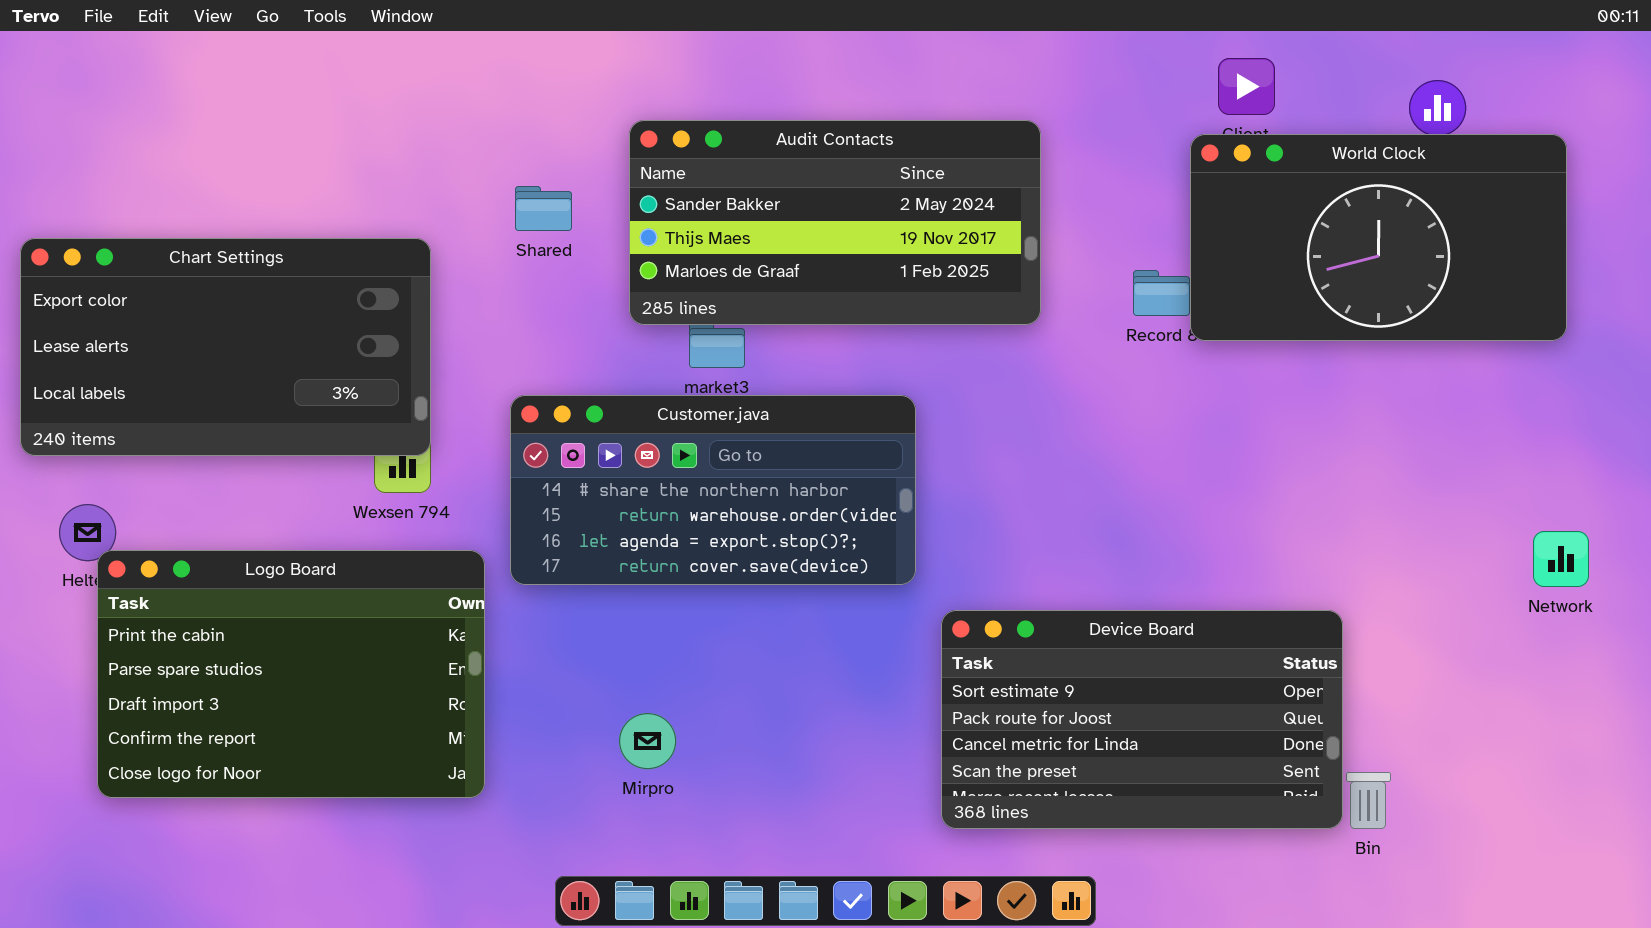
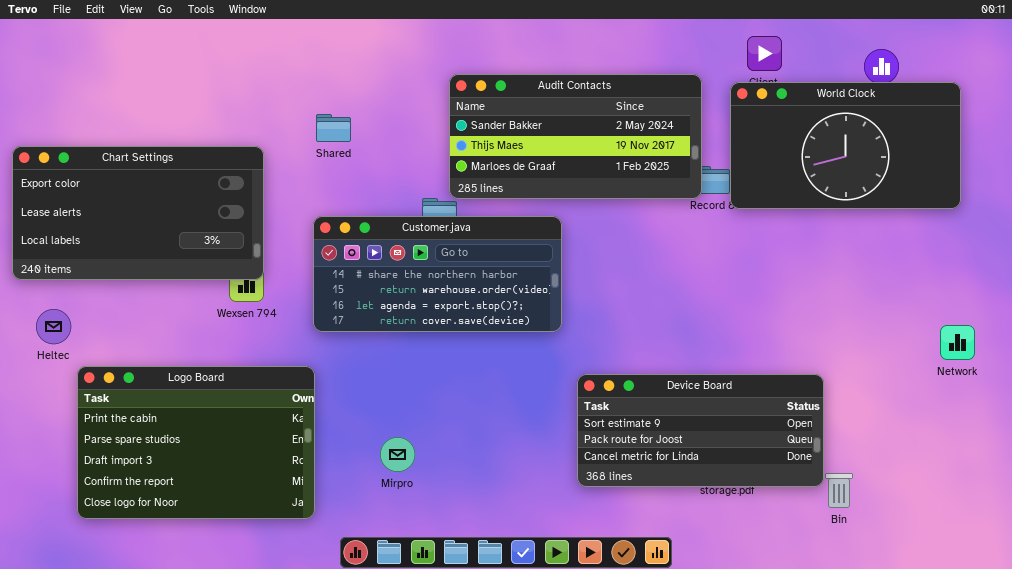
Audit Contacts: [629,120,1041,325] -> [449,74,702,199], moved
Customer.java: [510,395,916,585] -> [313,216,562,332], moved
Logo Board: [97,550,485,798] -> [77,366,315,519], moved
Device Board: [941,610,1343,829] -> [577,374,824,487], resized

